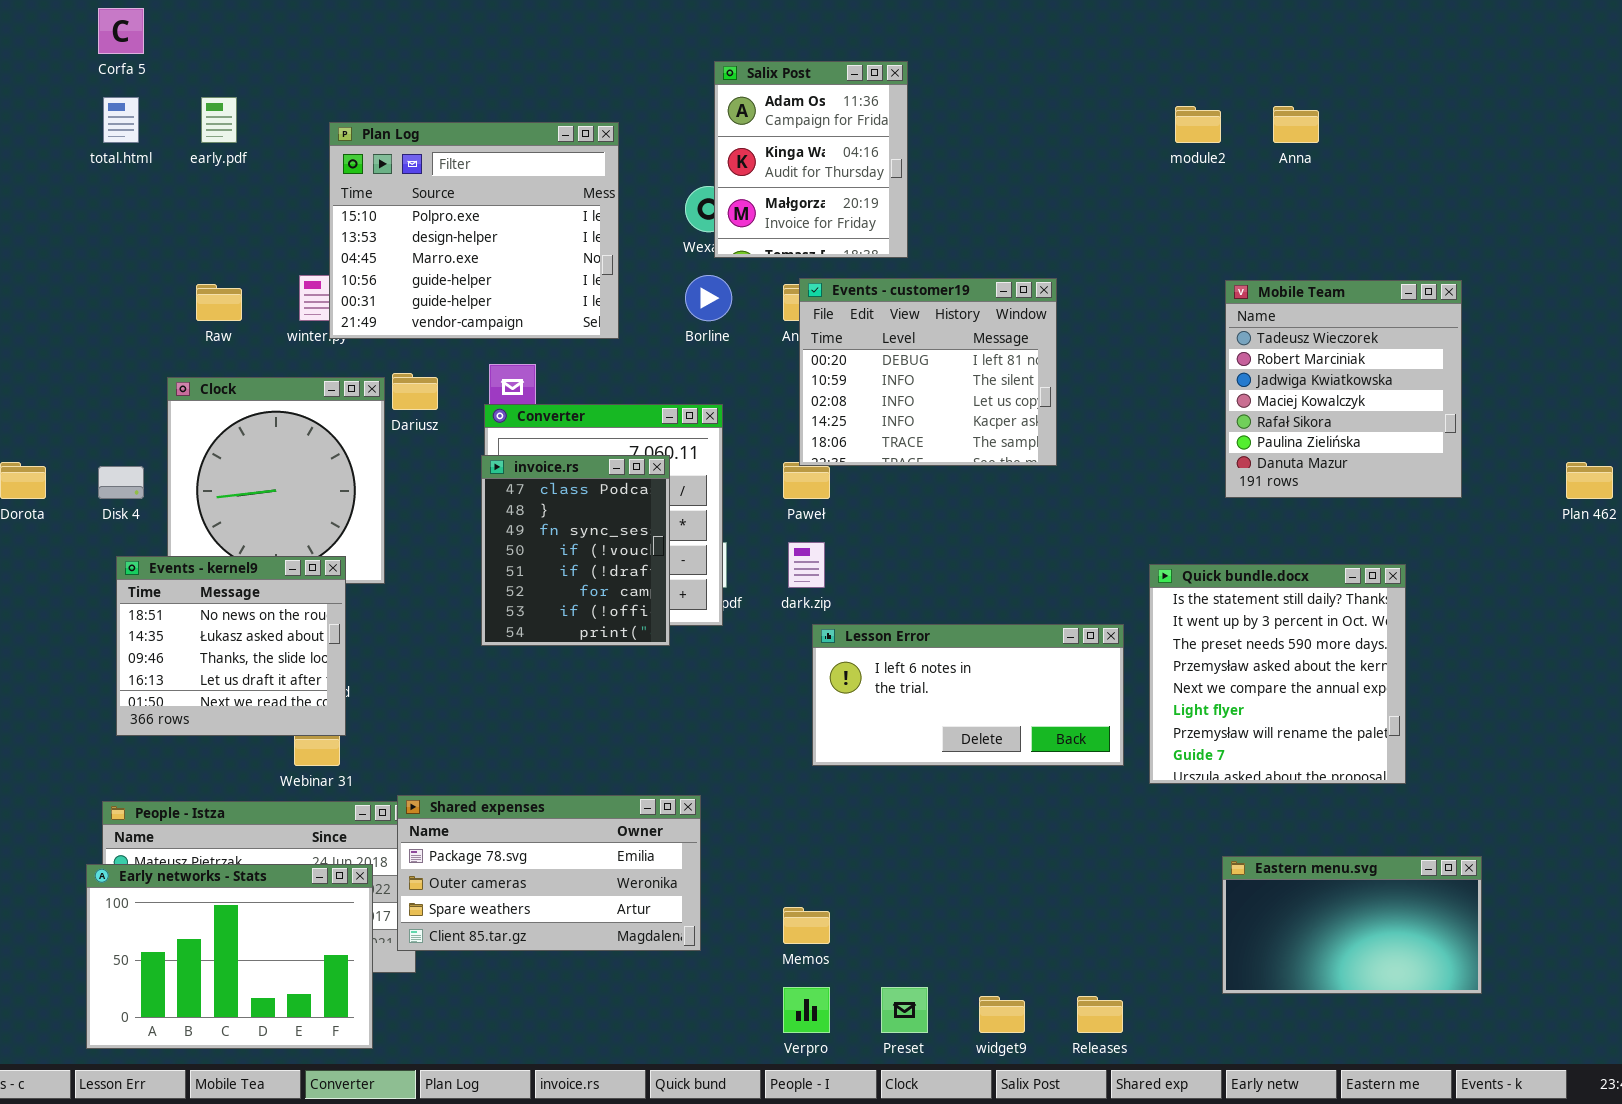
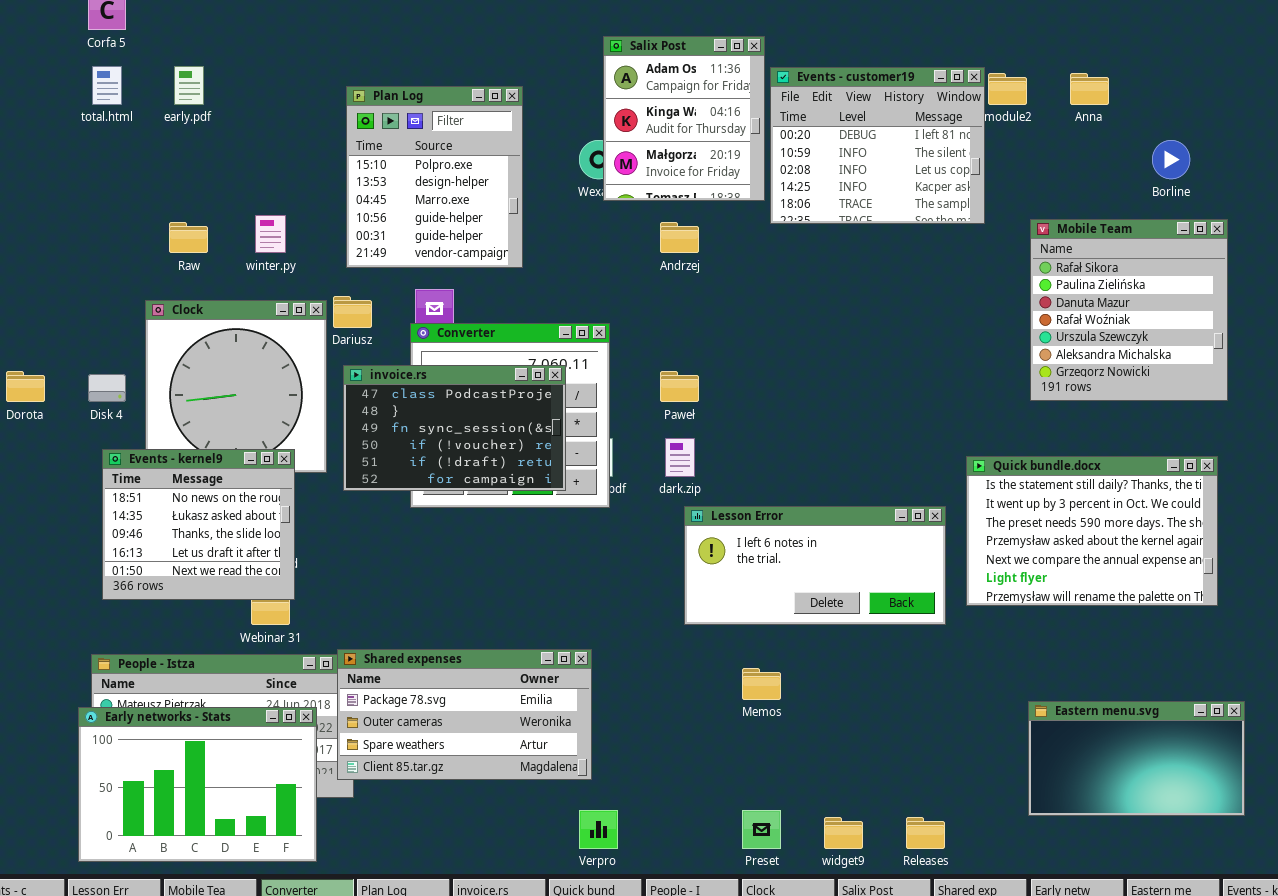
Plan Log: [329,122,619,339] -> [346,86,523,268], resized
Borline: [685,275,732,321] -> [1152,140,1190,179], moved
Events - customer19: [799,278,1057,466] -> [770,67,985,224], moved
Mobile Team: [1225,280,1462,498] -> [1030,219,1228,401], scrolled down 4 rows
invoice.rs: [481,455,670,646] -> [343,365,566,491], resized
Quick bundle.docx: [1149,564,1406,784] -> [966,456,1218,606], resized
Memos: [783,907,830,944] -> [742,668,781,700], moved
Verpro: [783,987,830,1033] -> [579,810,618,849], moved

